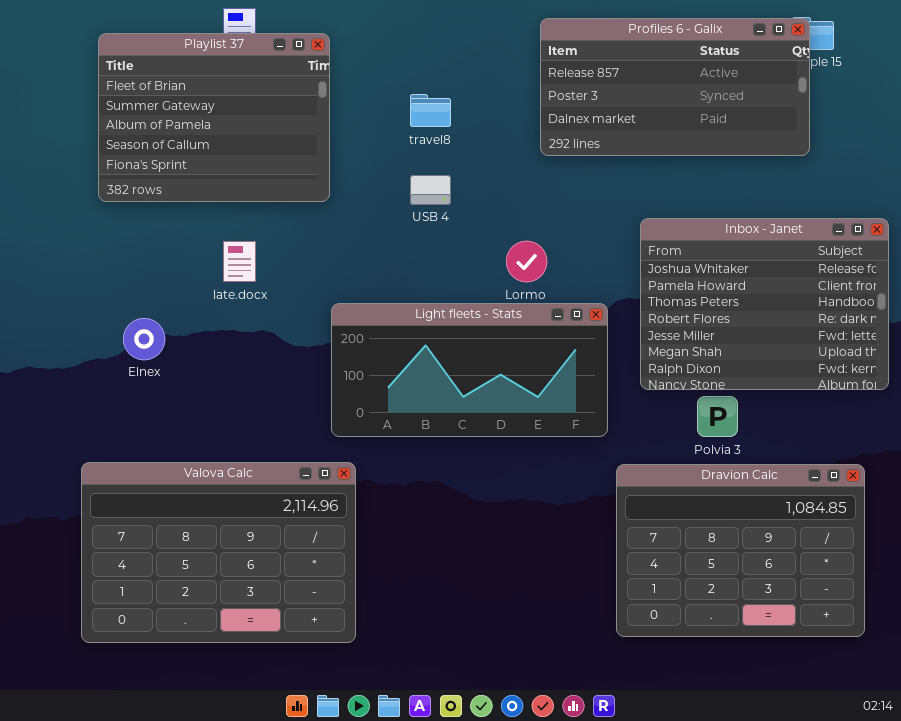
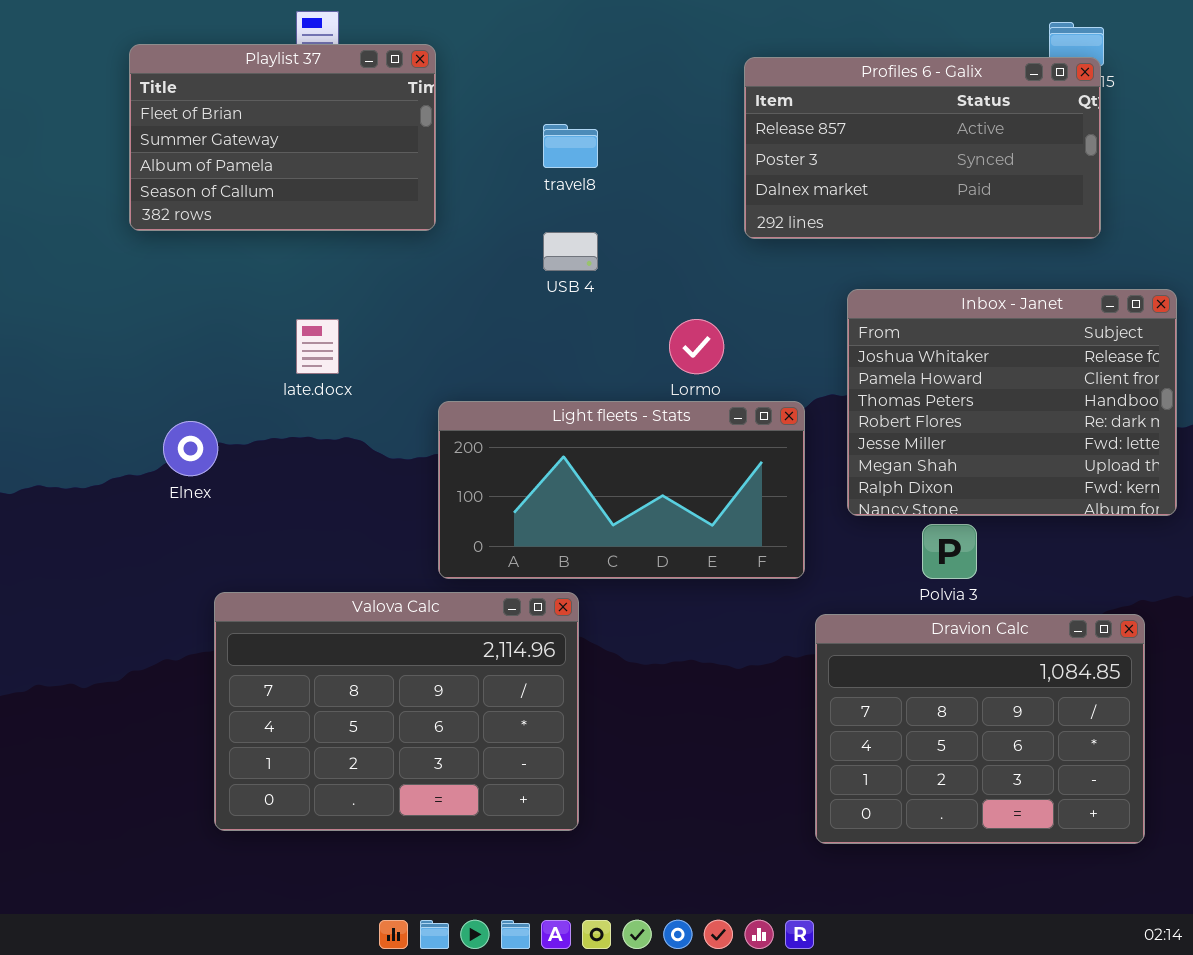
Profiles 6 - Galix: [540,18,810,156] -> [744,57,1101,239], moved
Playlist 37: [98,33,330,202] -> [129,44,436,231], resized
Valova Calc: [81,462,356,643] -> [214,592,579,831], moved

